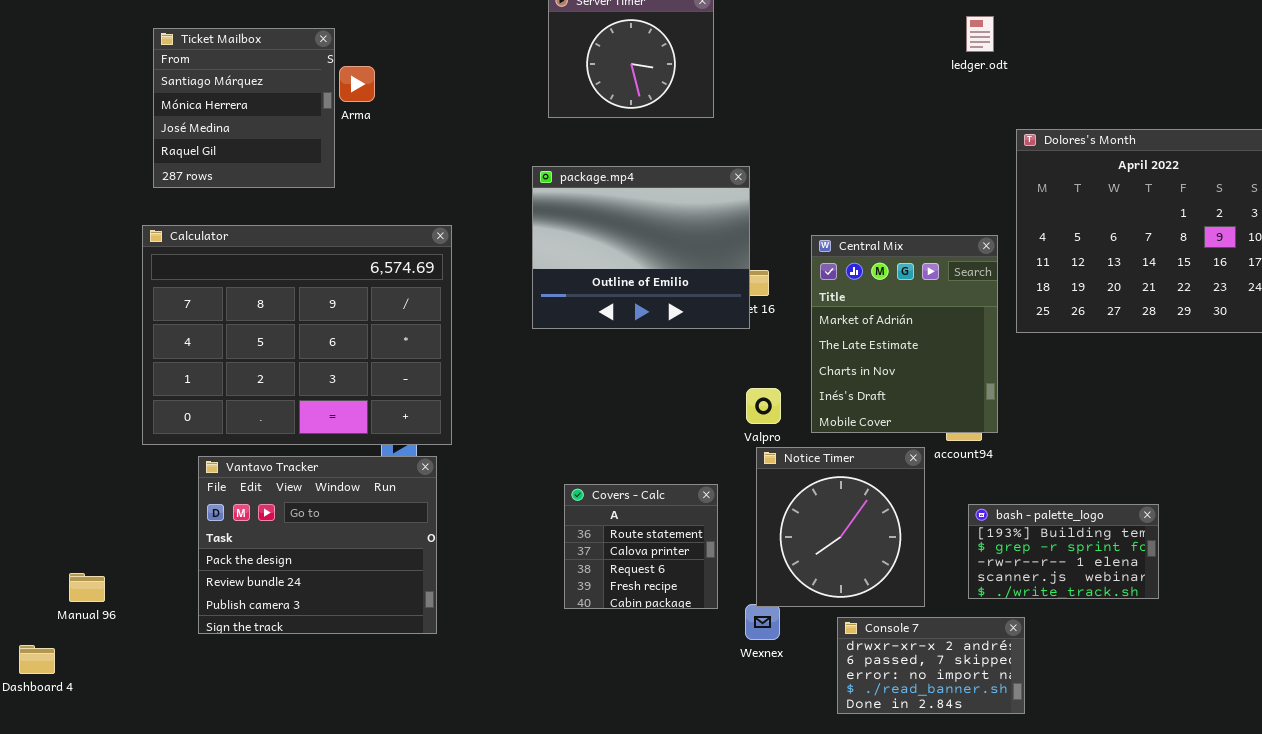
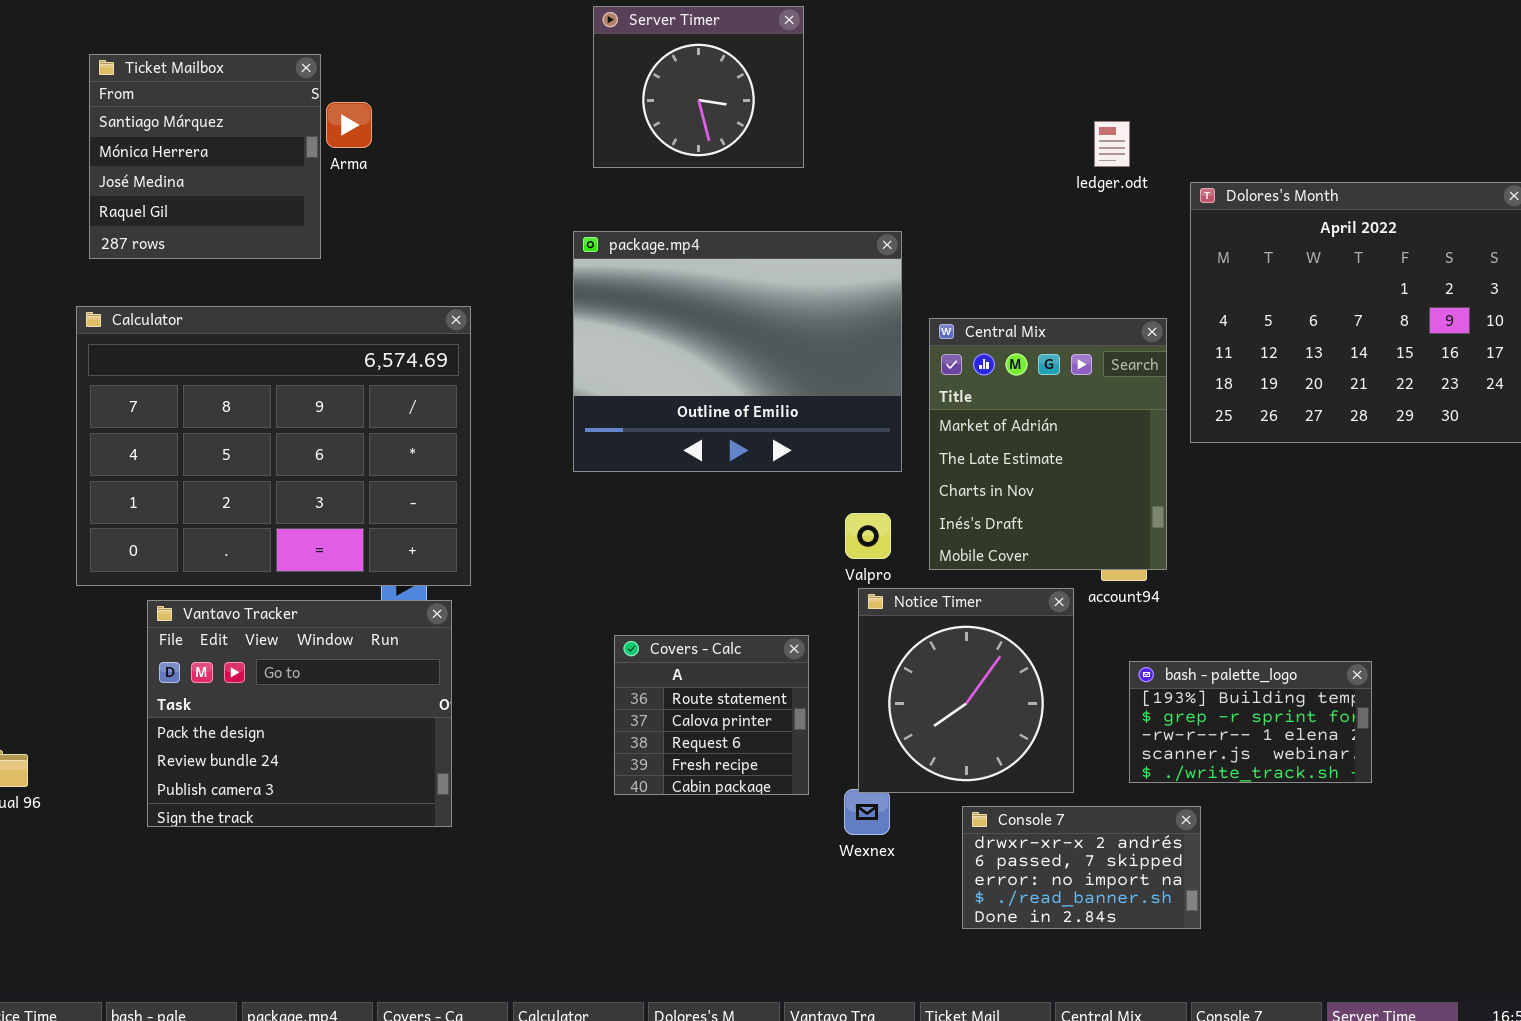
ledger.odt: [966,16,994,52] -> [1094,121,1130,167], moved
package.mp4: [532,166,750,329] -> [573,231,902,472], resized

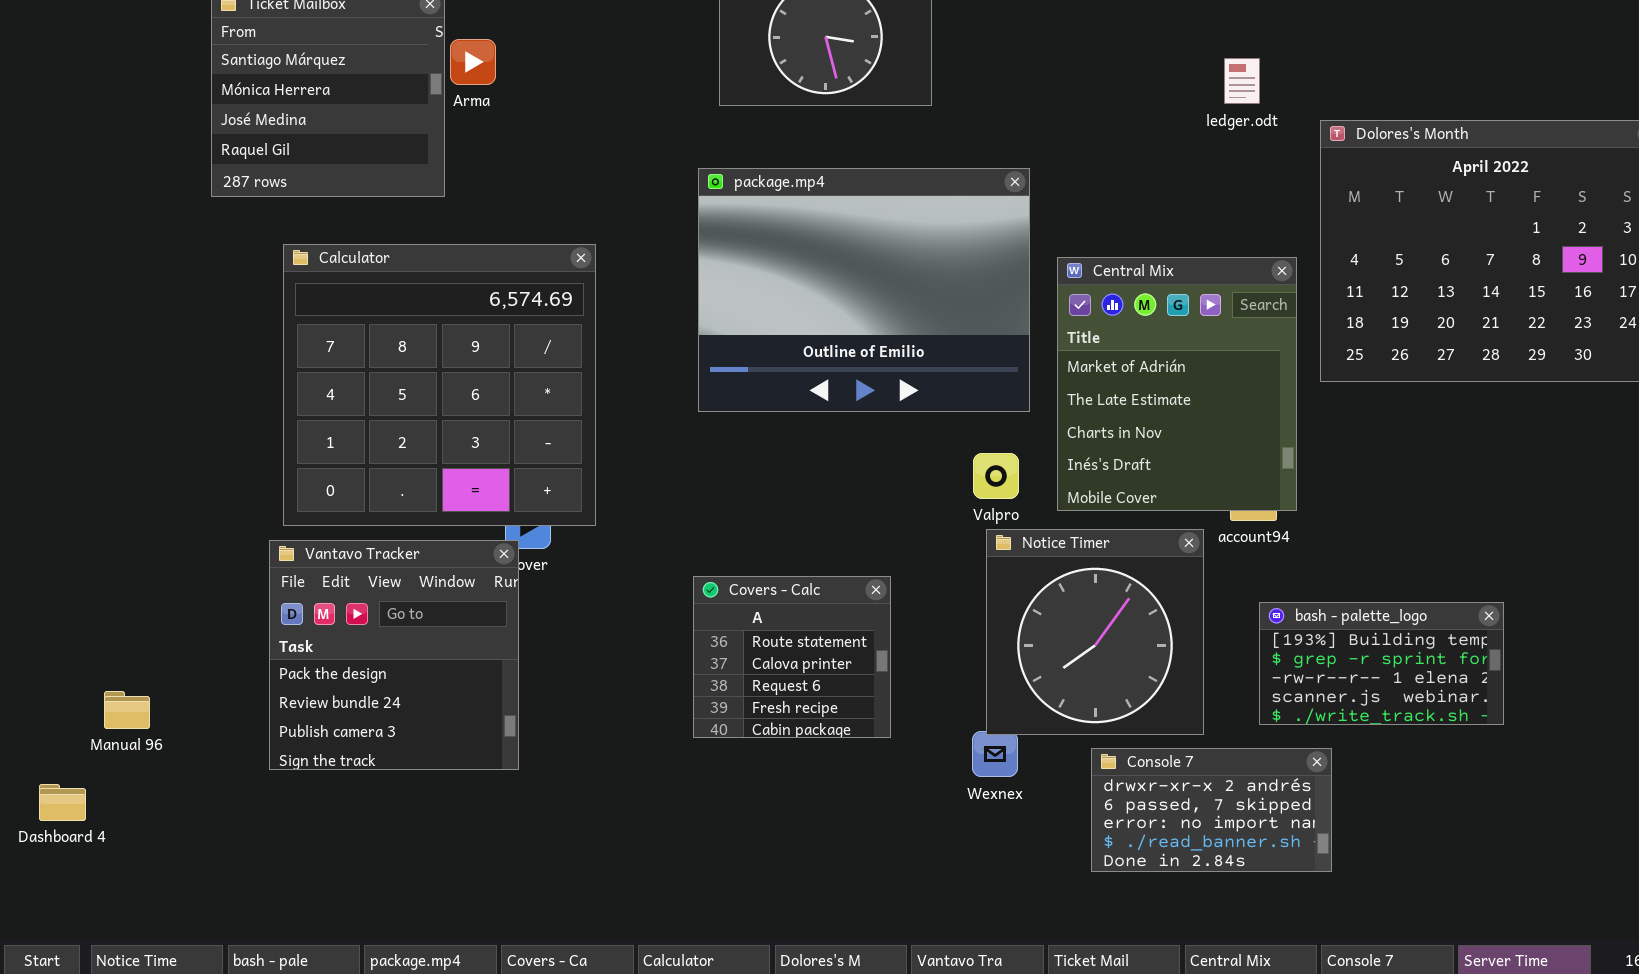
Calculator: [76,306,471,586] -> [283,244,596,526], resized
Vantavo Tracker: [147,600,452,827] -> [269,540,519,770], resized
Covers - Calc: [614,635,809,795] -> [693,576,891,738], moved

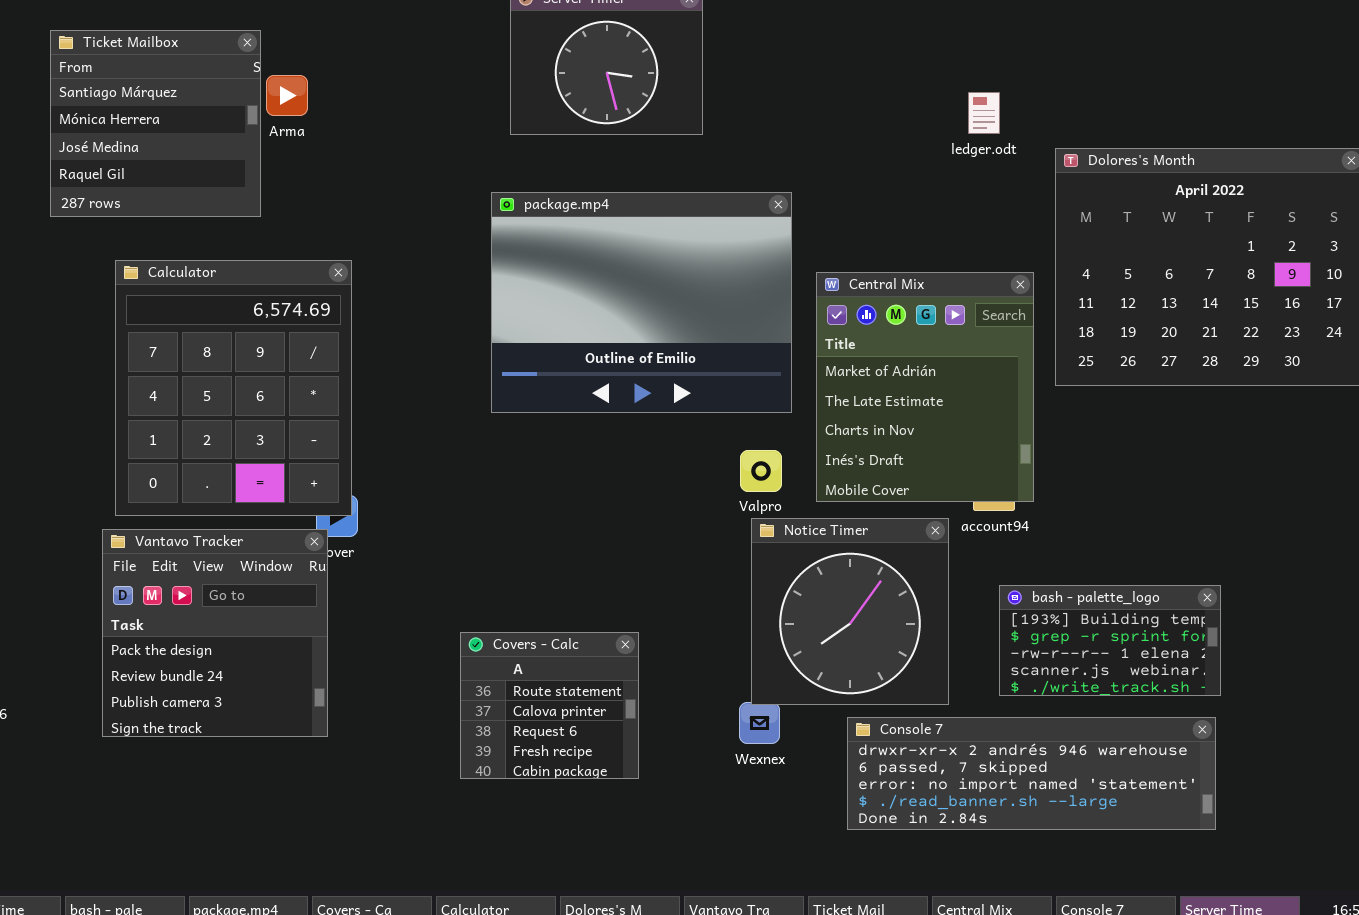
Calculator: [283,244,596,526] -> [115,260,352,516], resized
Covers - Calc: [693,576,891,738] -> [460,632,639,779], moved
Console 7: [1091,748,1332,872] -> [847,717,1216,830], resized

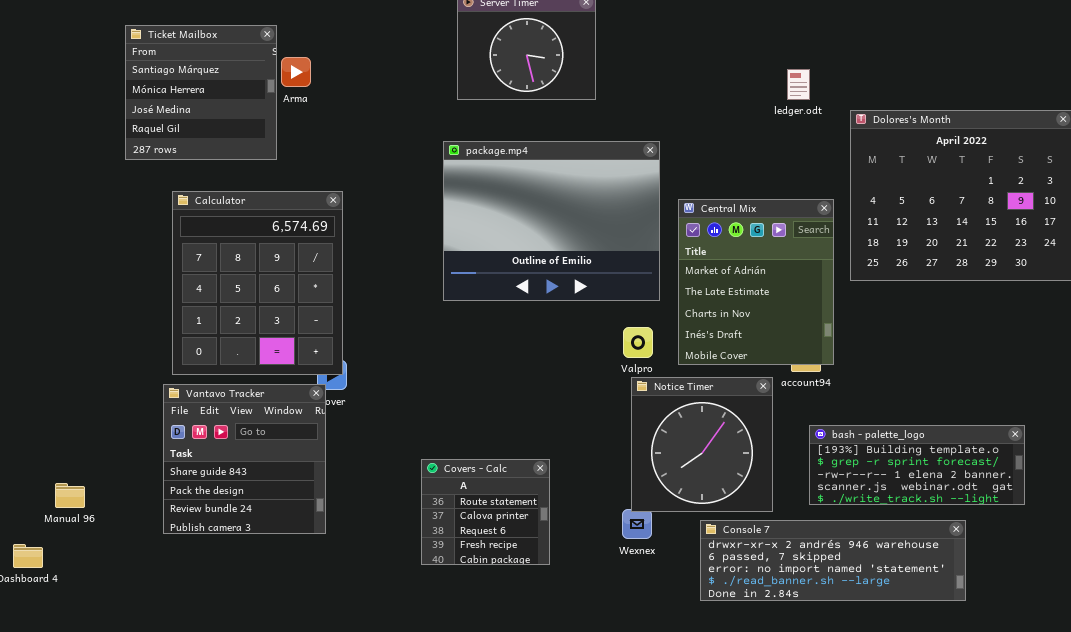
Vantavo Tracker: [102,529,328,737] -> [163,384,326,534], scrolled up 1 row
bash - palette_logo: [999,585,1221,696] -> [809,425,1025,505], resized

